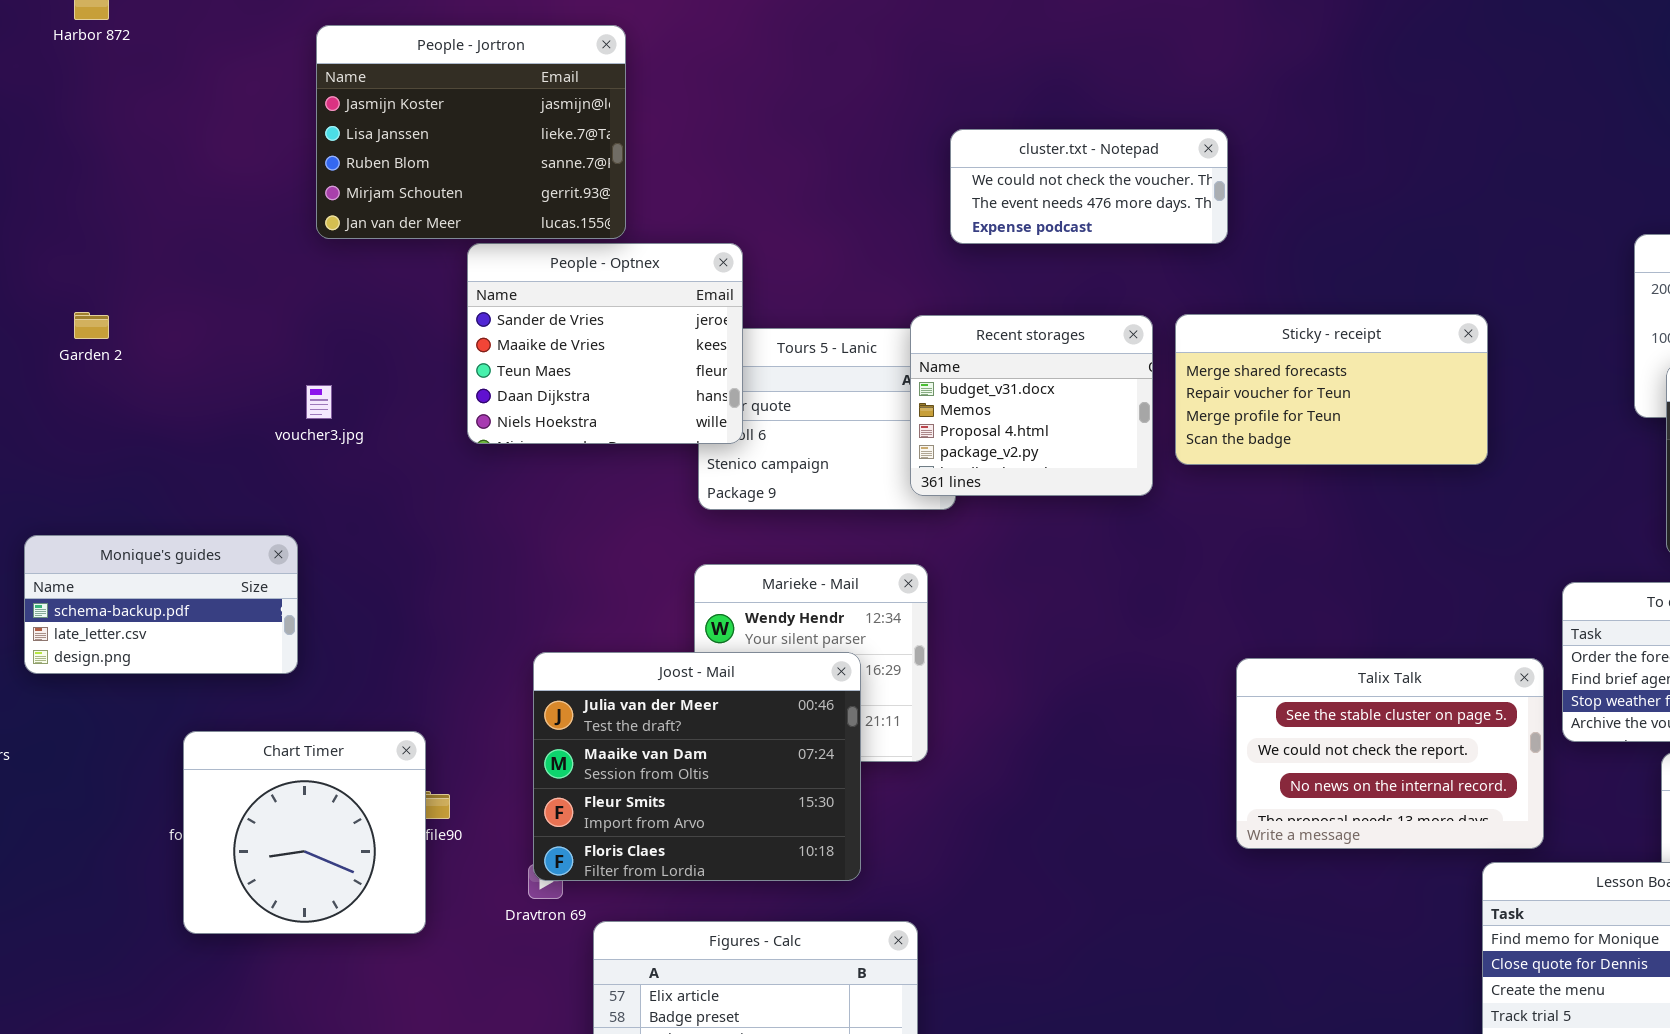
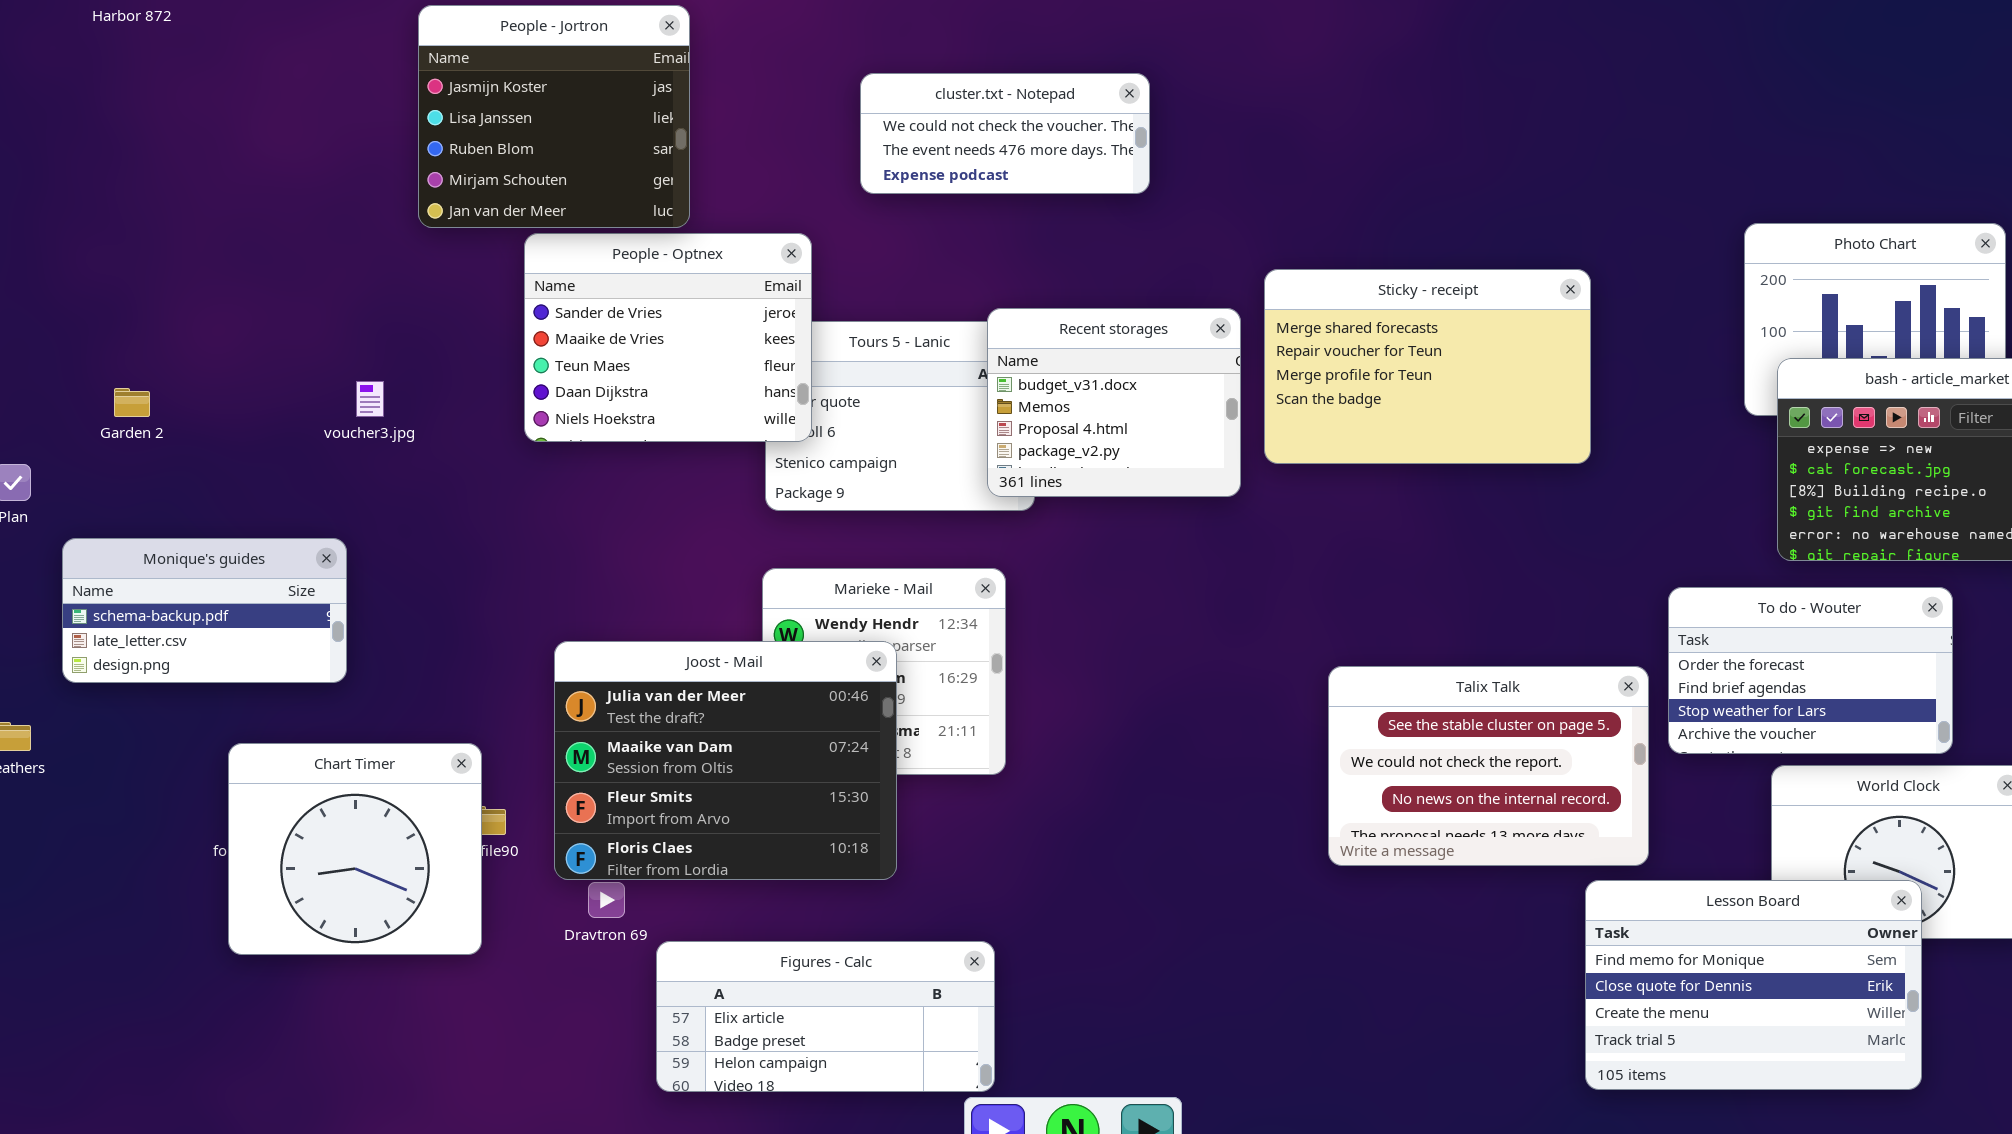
People - Jortron: [316,25,626,239] -> [418,5,690,228], resized
cluster.txt - Notepad: [950,129,1228,244] -> [860,73,1150,194], moved
Garden 2: [74,312,109,339] -> [114,388,150,417], moved
Sticky - receipt: [1175,314,1488,465] -> [1264,269,1591,464], resized
Joost - Mail: [533,652,861,881] -> [554,641,897,880], moved

